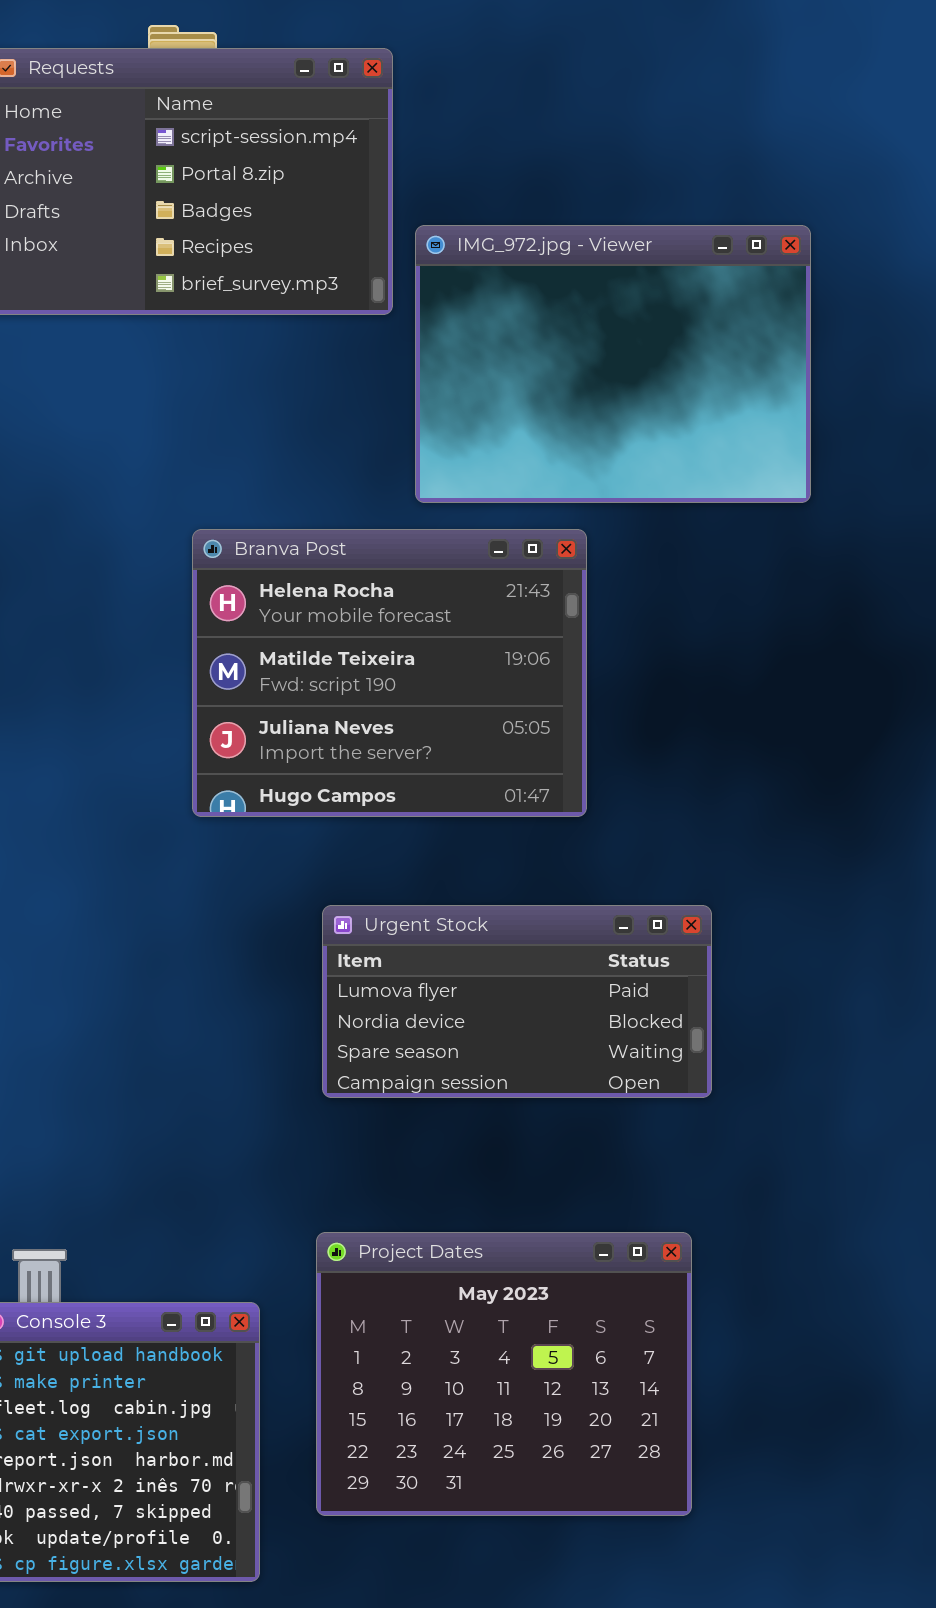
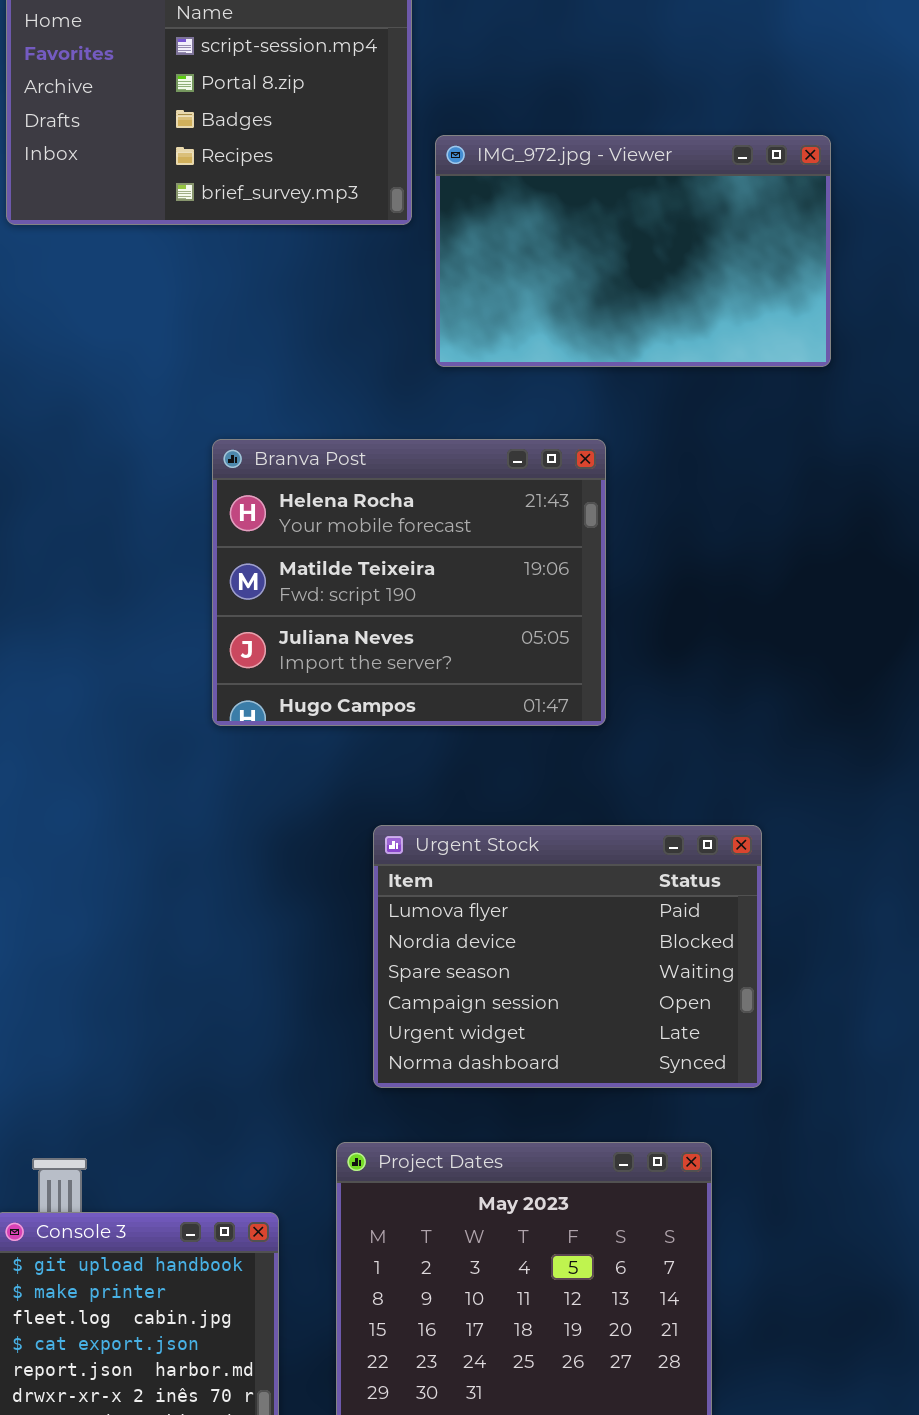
IMG_972.jpg - Viewer: [415,225,811,503] -> [435,135,831,367], resized
Urgent Stock: [322,905,712,1098] -> [373,825,762,1088], moved, resized

